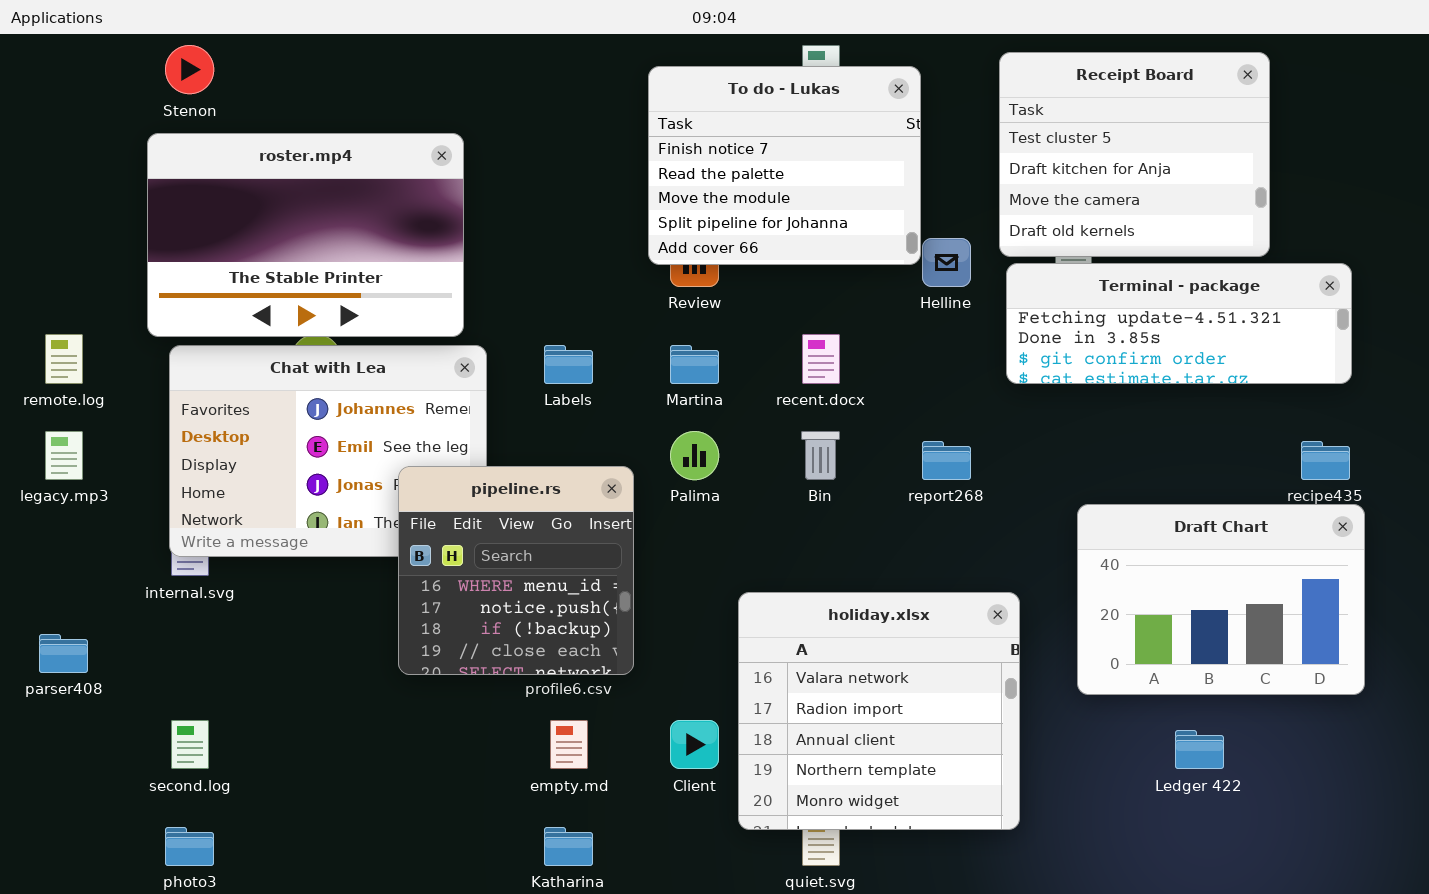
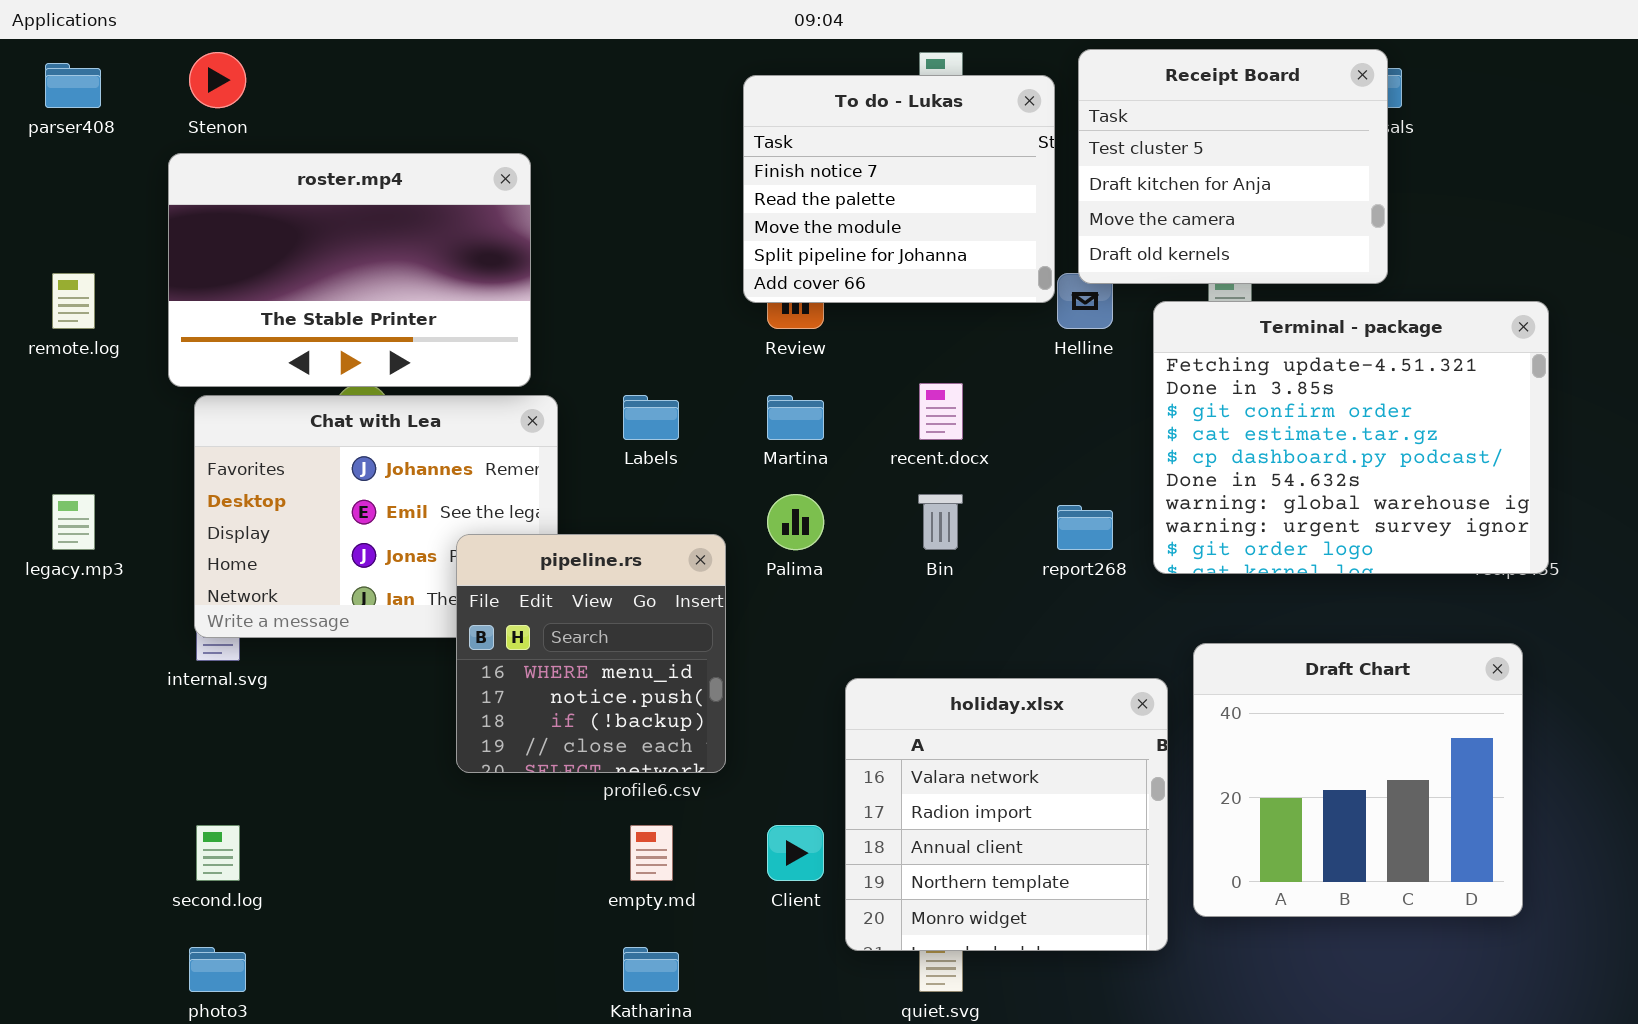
Receipt Board: [999,52,1270,257] -> [1078,49,1388,284], moved
Terminal - package: [1006,263,1352,384] -> [1153,301,1549,574], resized
remote.log: [45,334,83,384] -> [52,273,95,329], moved
Draft Chart: [1077,504,1365,695] -> [1193,643,1523,917], moved, resized
parser408: [39,634,88,673] -> [45,63,101,108], moved

